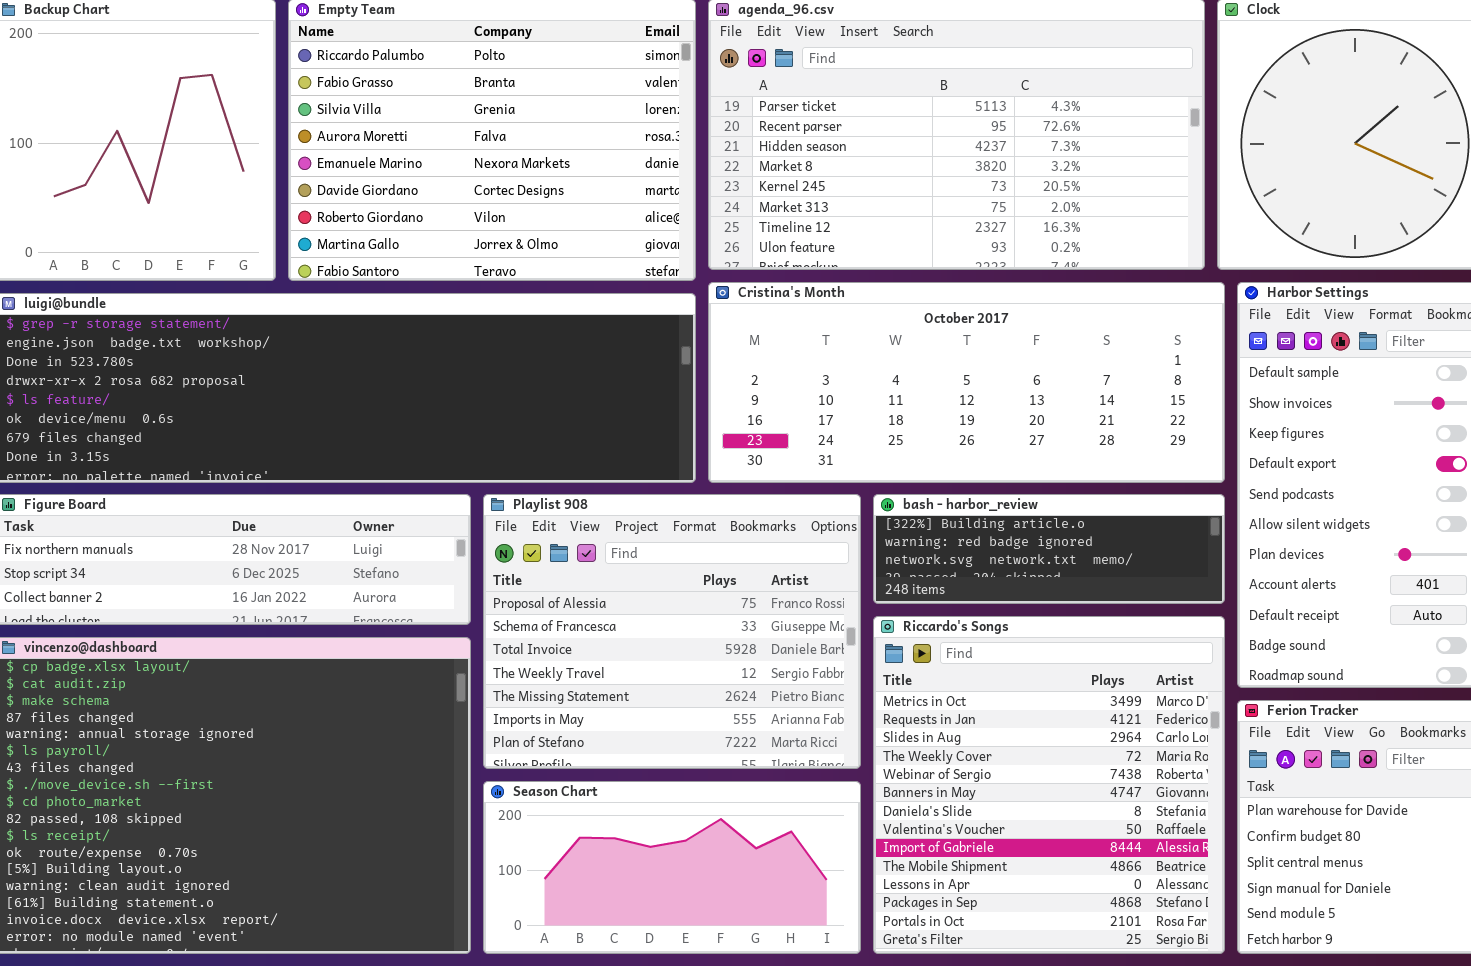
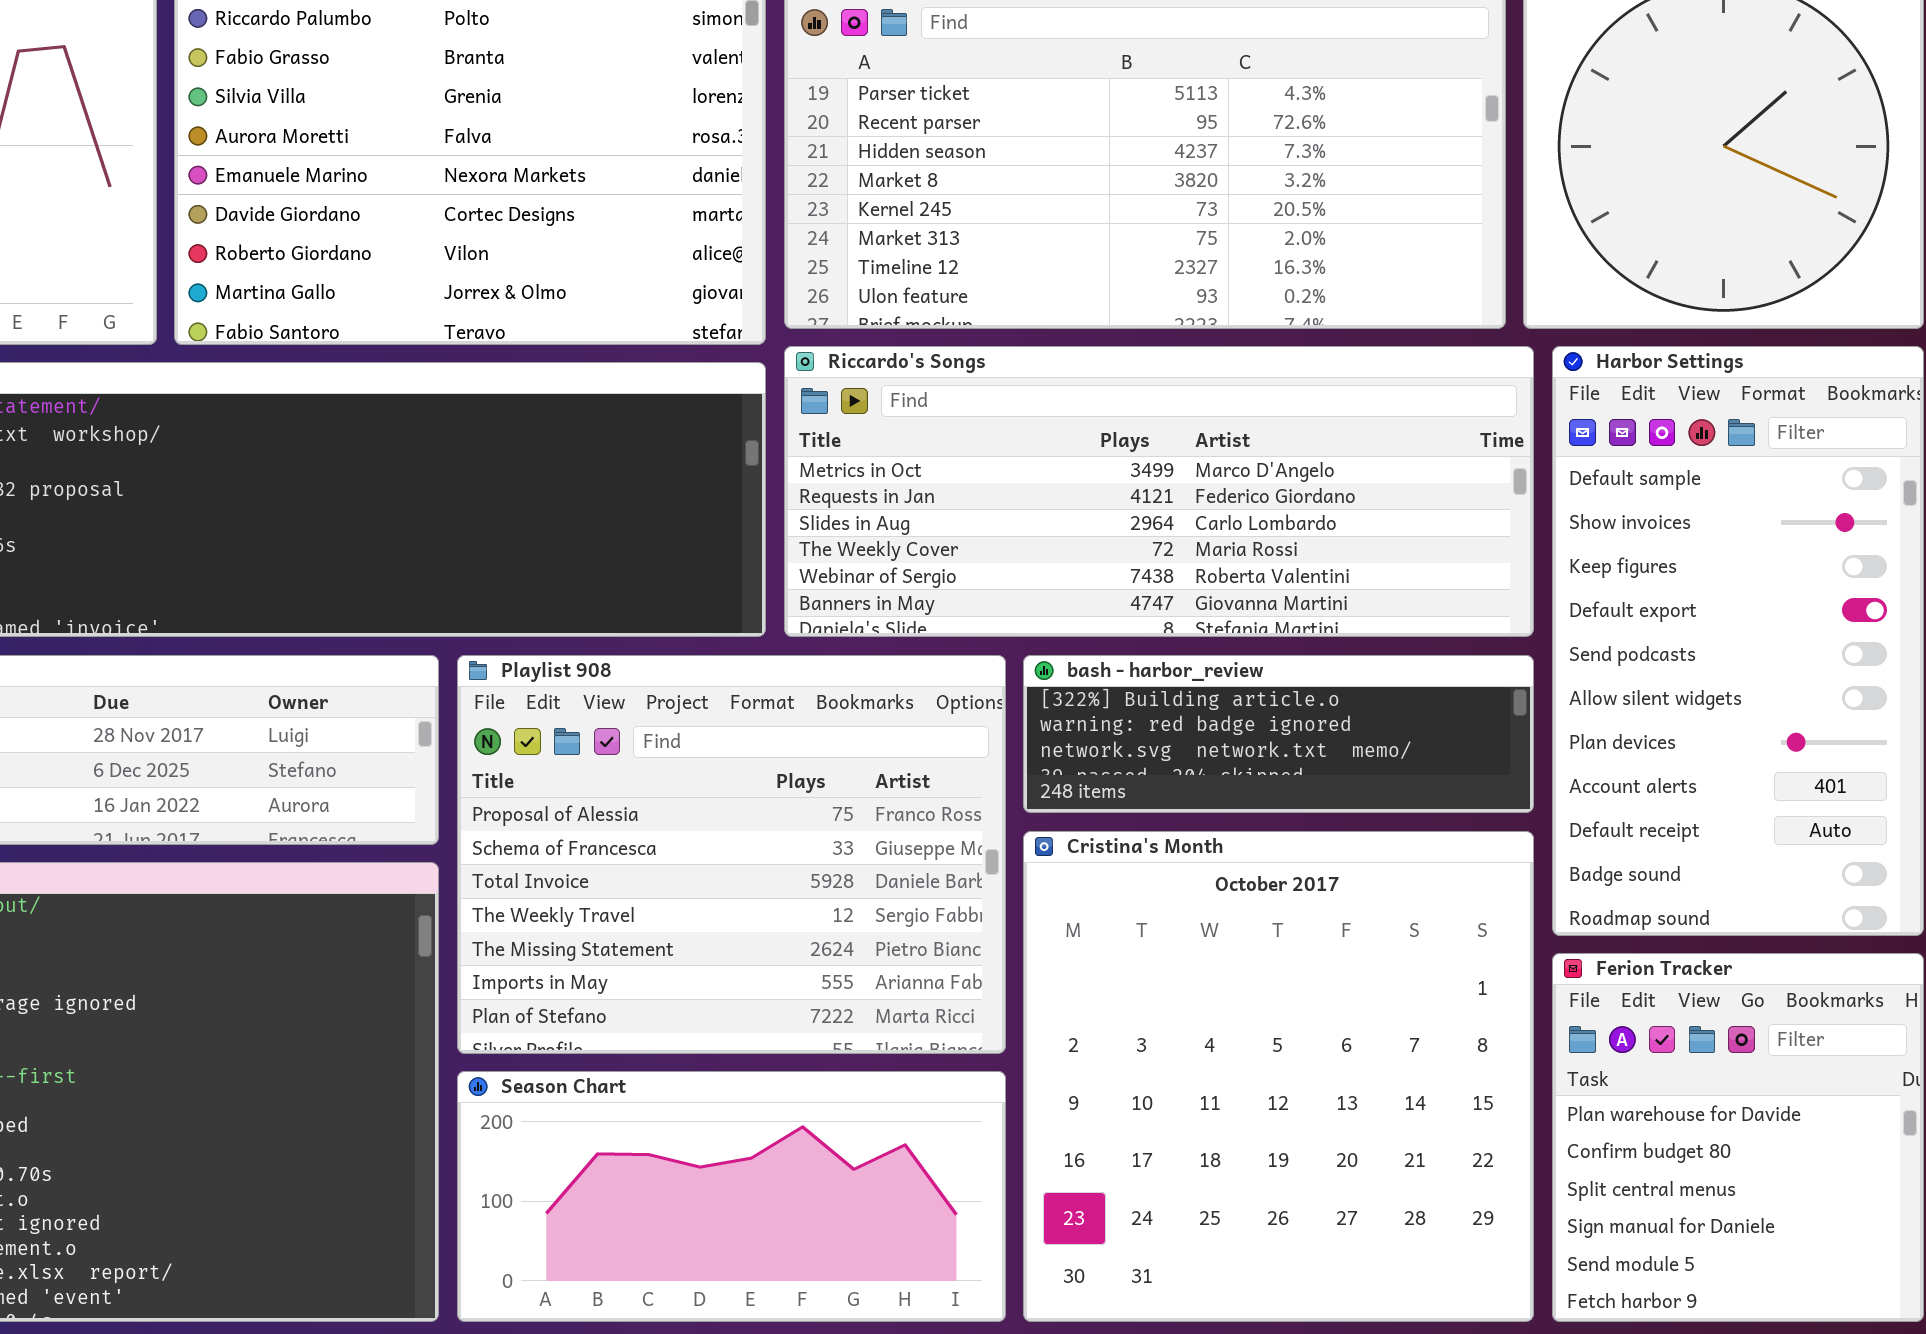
Cristina's Month: [708,282,1225,483] -> [1023,831,1534,1322], moved, resized
Riccardo's Songs: [873,616,1225,954] -> [784,346,1534,637], moved, resized

